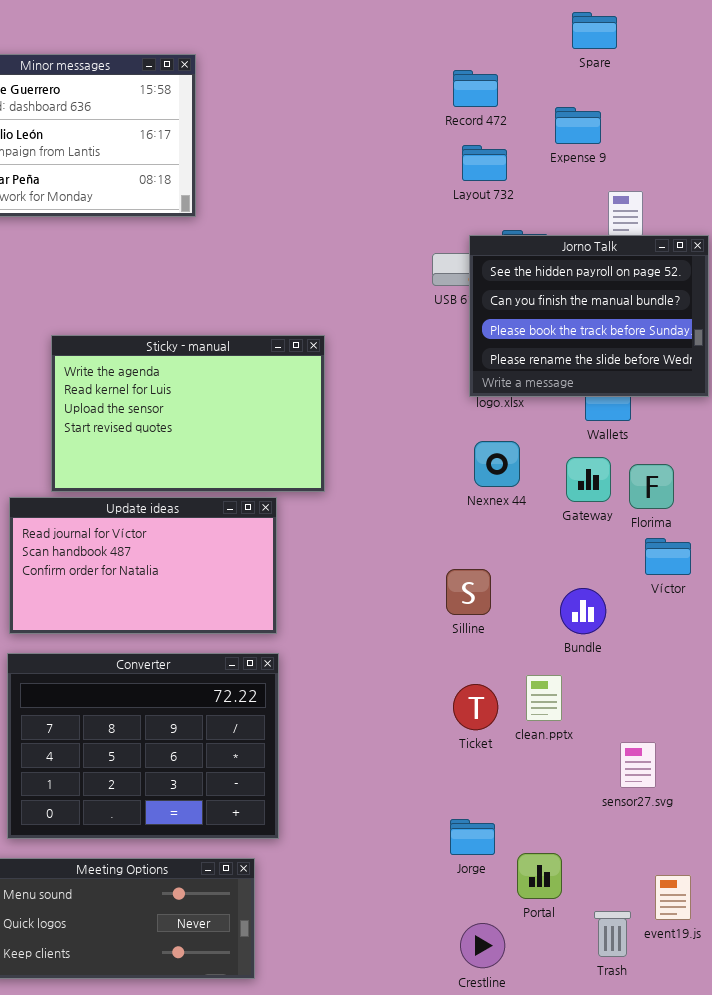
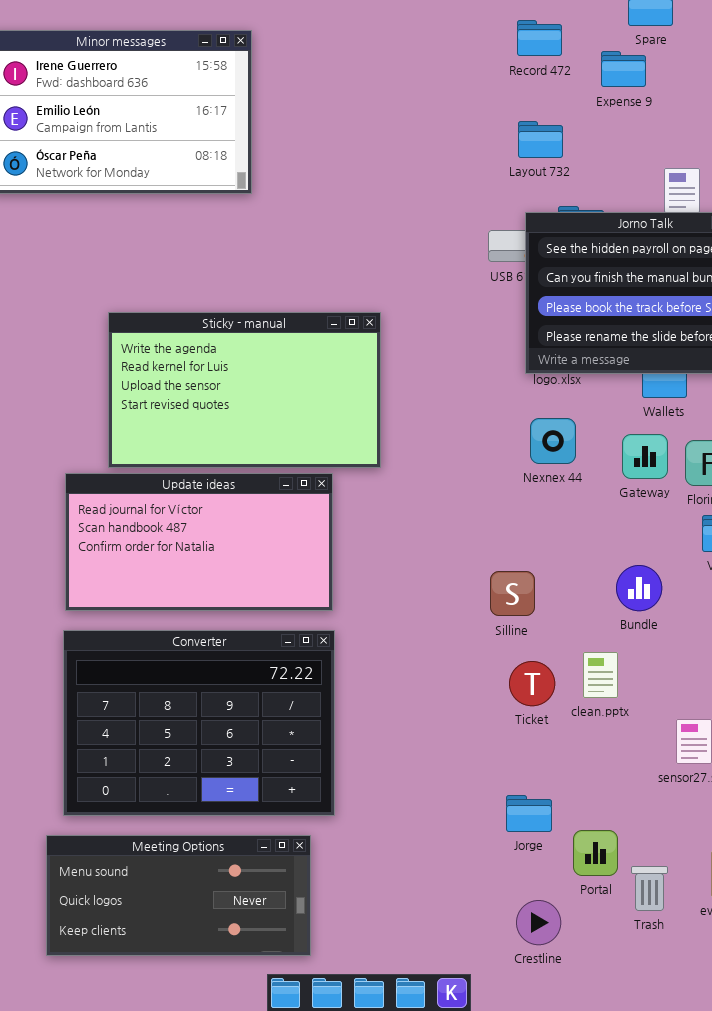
Record 472: [453,70,498,107] -> [517,20,562,56], moved
Expense 9: [555,107,601,144] -> [601,51,646,87], moved
Silline: [446,569,491,615] -> [490,571,535,616], moved
Trash: [594,911,631,957] -> [631,866,668,911], moved

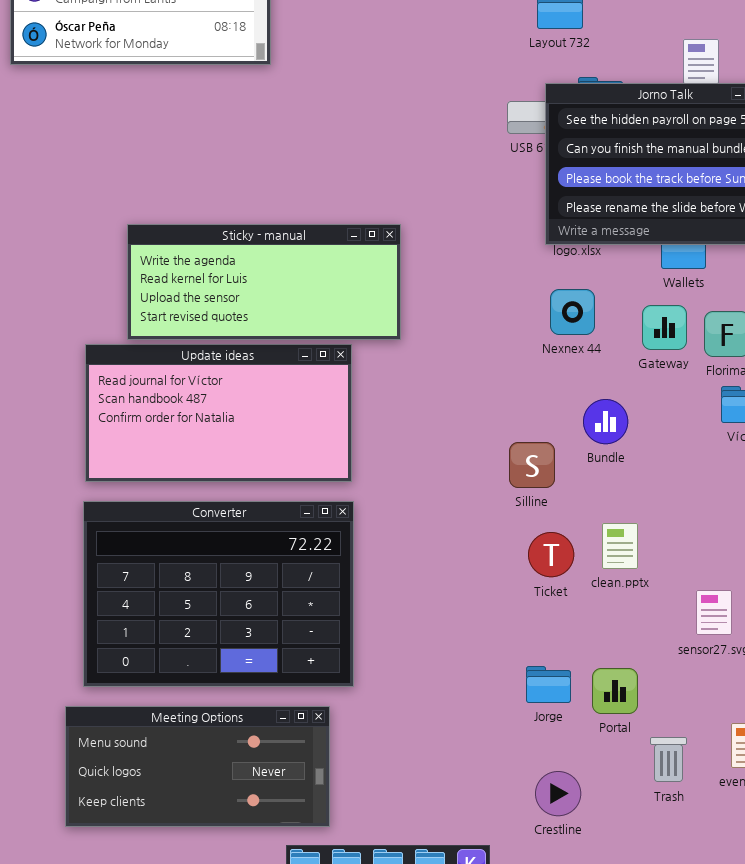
Sticky - manual: [108,312,381,468] -> [127,224,401,340], resized
Bundle: [616,565,662,611] -> [583,399,628,444], moved
Portal: [573,830,618,876] -> [592,668,638,714], moved

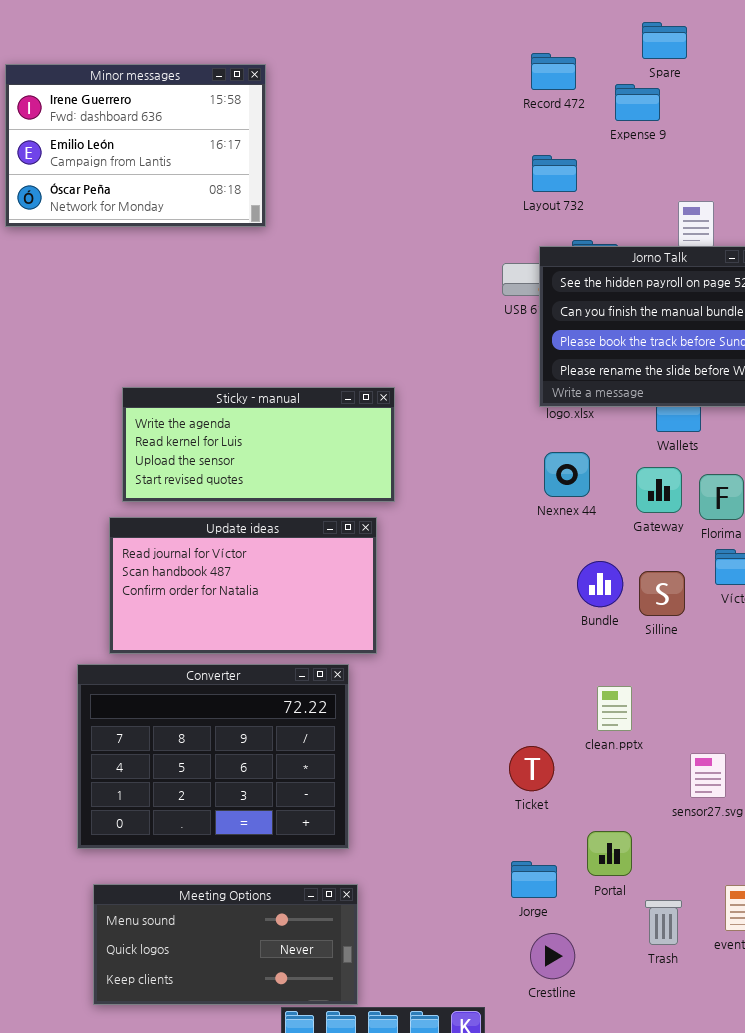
Update ideas: [85,344,352,482] -> [109,517,377,654], moved
Silline: [509,442,555,488] -> [639,571,685,616], moved
Ticket: [528,532,574,577] -> [509,746,554,791], moved
Jorge: [526,666,571,703] -> [511,861,557,898], moved
Meeting Options: [65,706,330,827] -> [93,884,358,1005], moved

